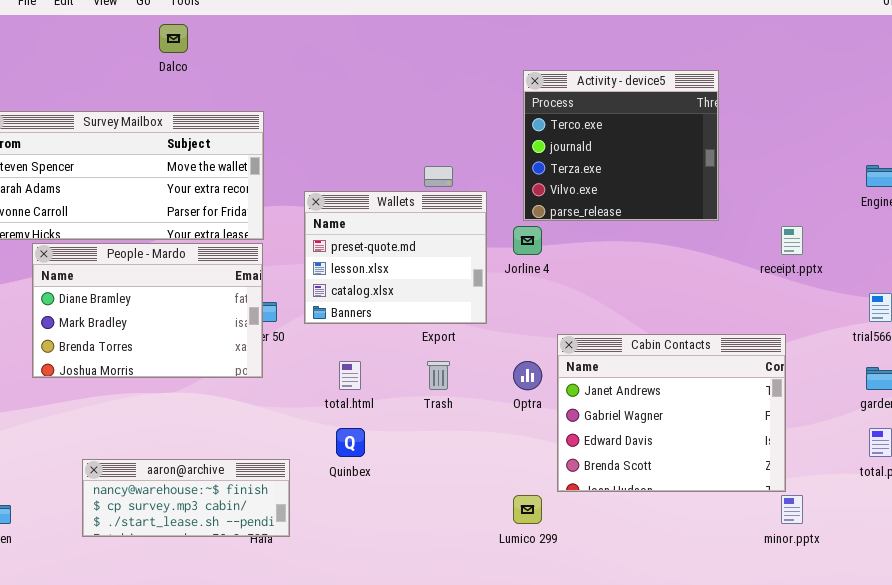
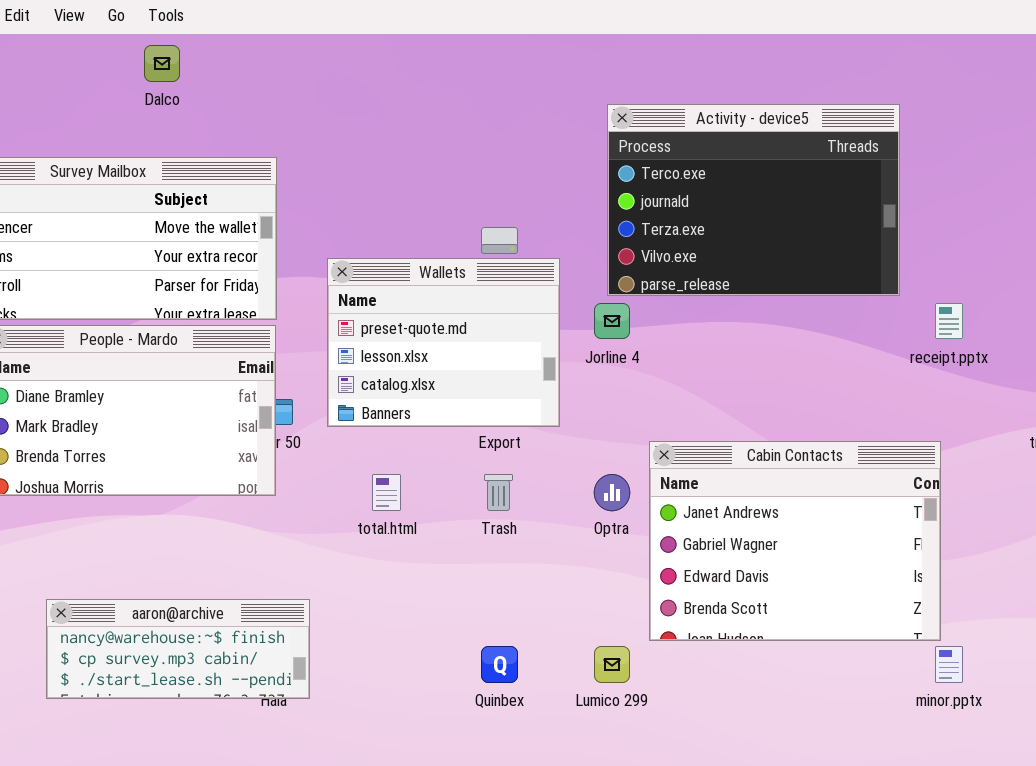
Activity - device5: [523,70,719,221] -> [607,104,900,296], resized
Quinbex: [336,428,365,457] -> [481,646,518,683], moved

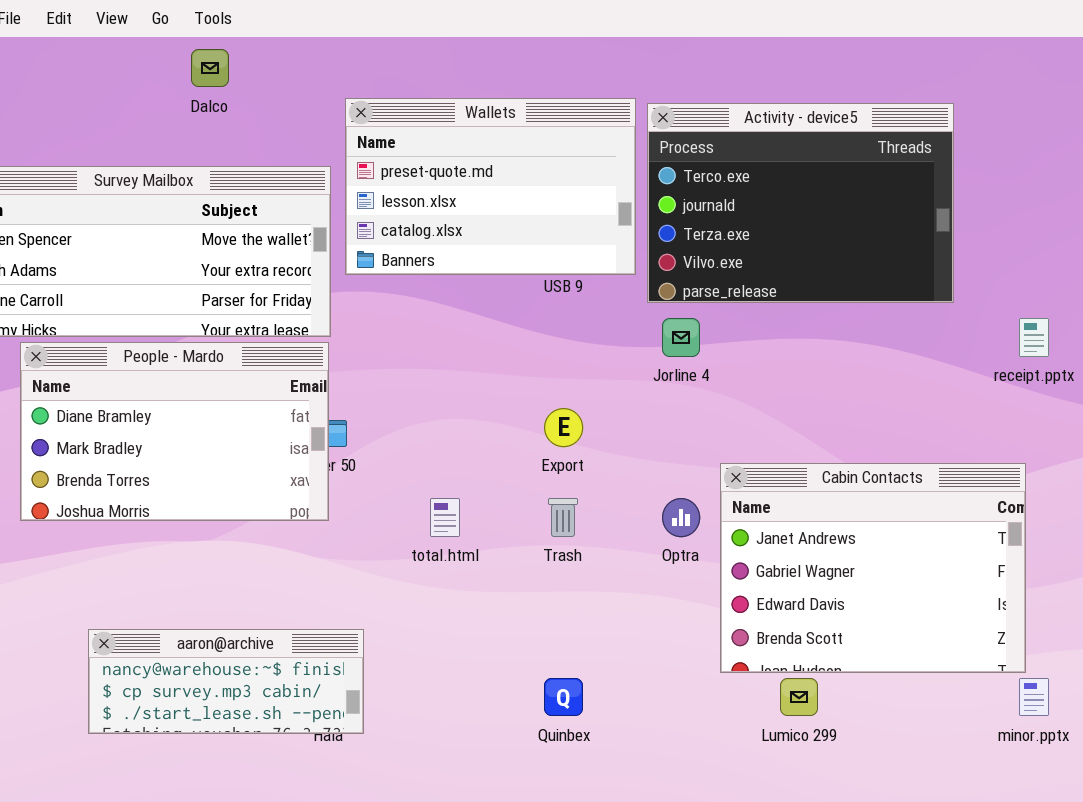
Activity - device5: [607,104,900,296] -> [647,103,954,303], moved
Wallets: [327,258,560,427] -> [345,98,636,275], moved, resized
Lumico 299: [594,646,630,683] -> [780,678,818,716], moved

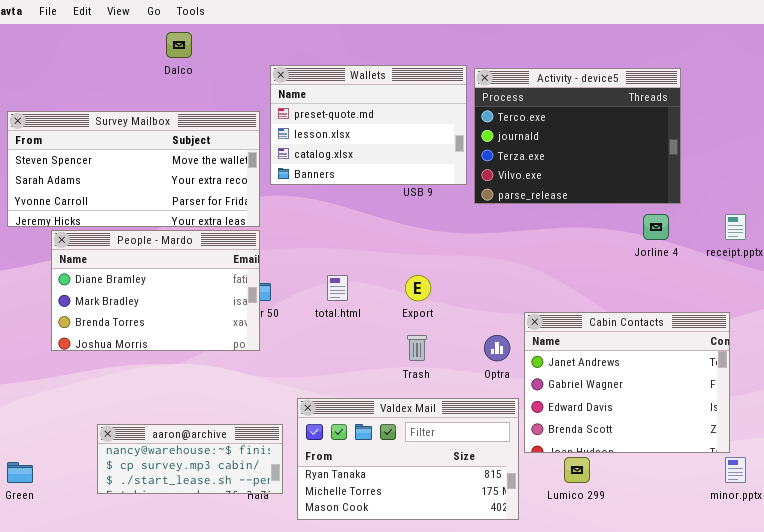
Jorline 4: [662,318,700,357] -> [643,214,669,240], moved
total.html: [430,498,460,537] -> [327,275,348,301], moved
Valdex Mail: none -> [297,398,519,520], opened

